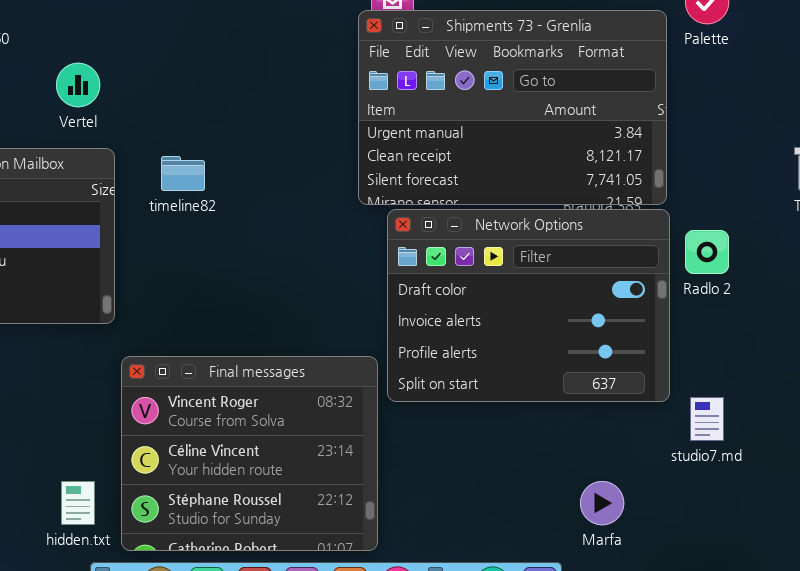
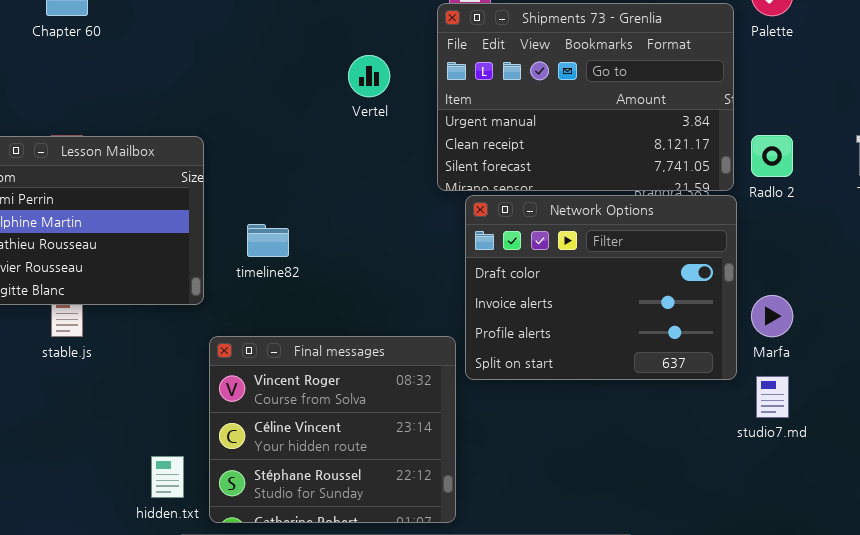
Vertel: [56,63,100,107] -> [348,55,390,97], moved
timeline82: [161,156,205,191] -> [247,224,289,257], moved
Radlo 2: [685,230,729,274] -> [751,135,793,177], moved
Marfa: [580,481,624,525] -> [751,295,793,337], moved

